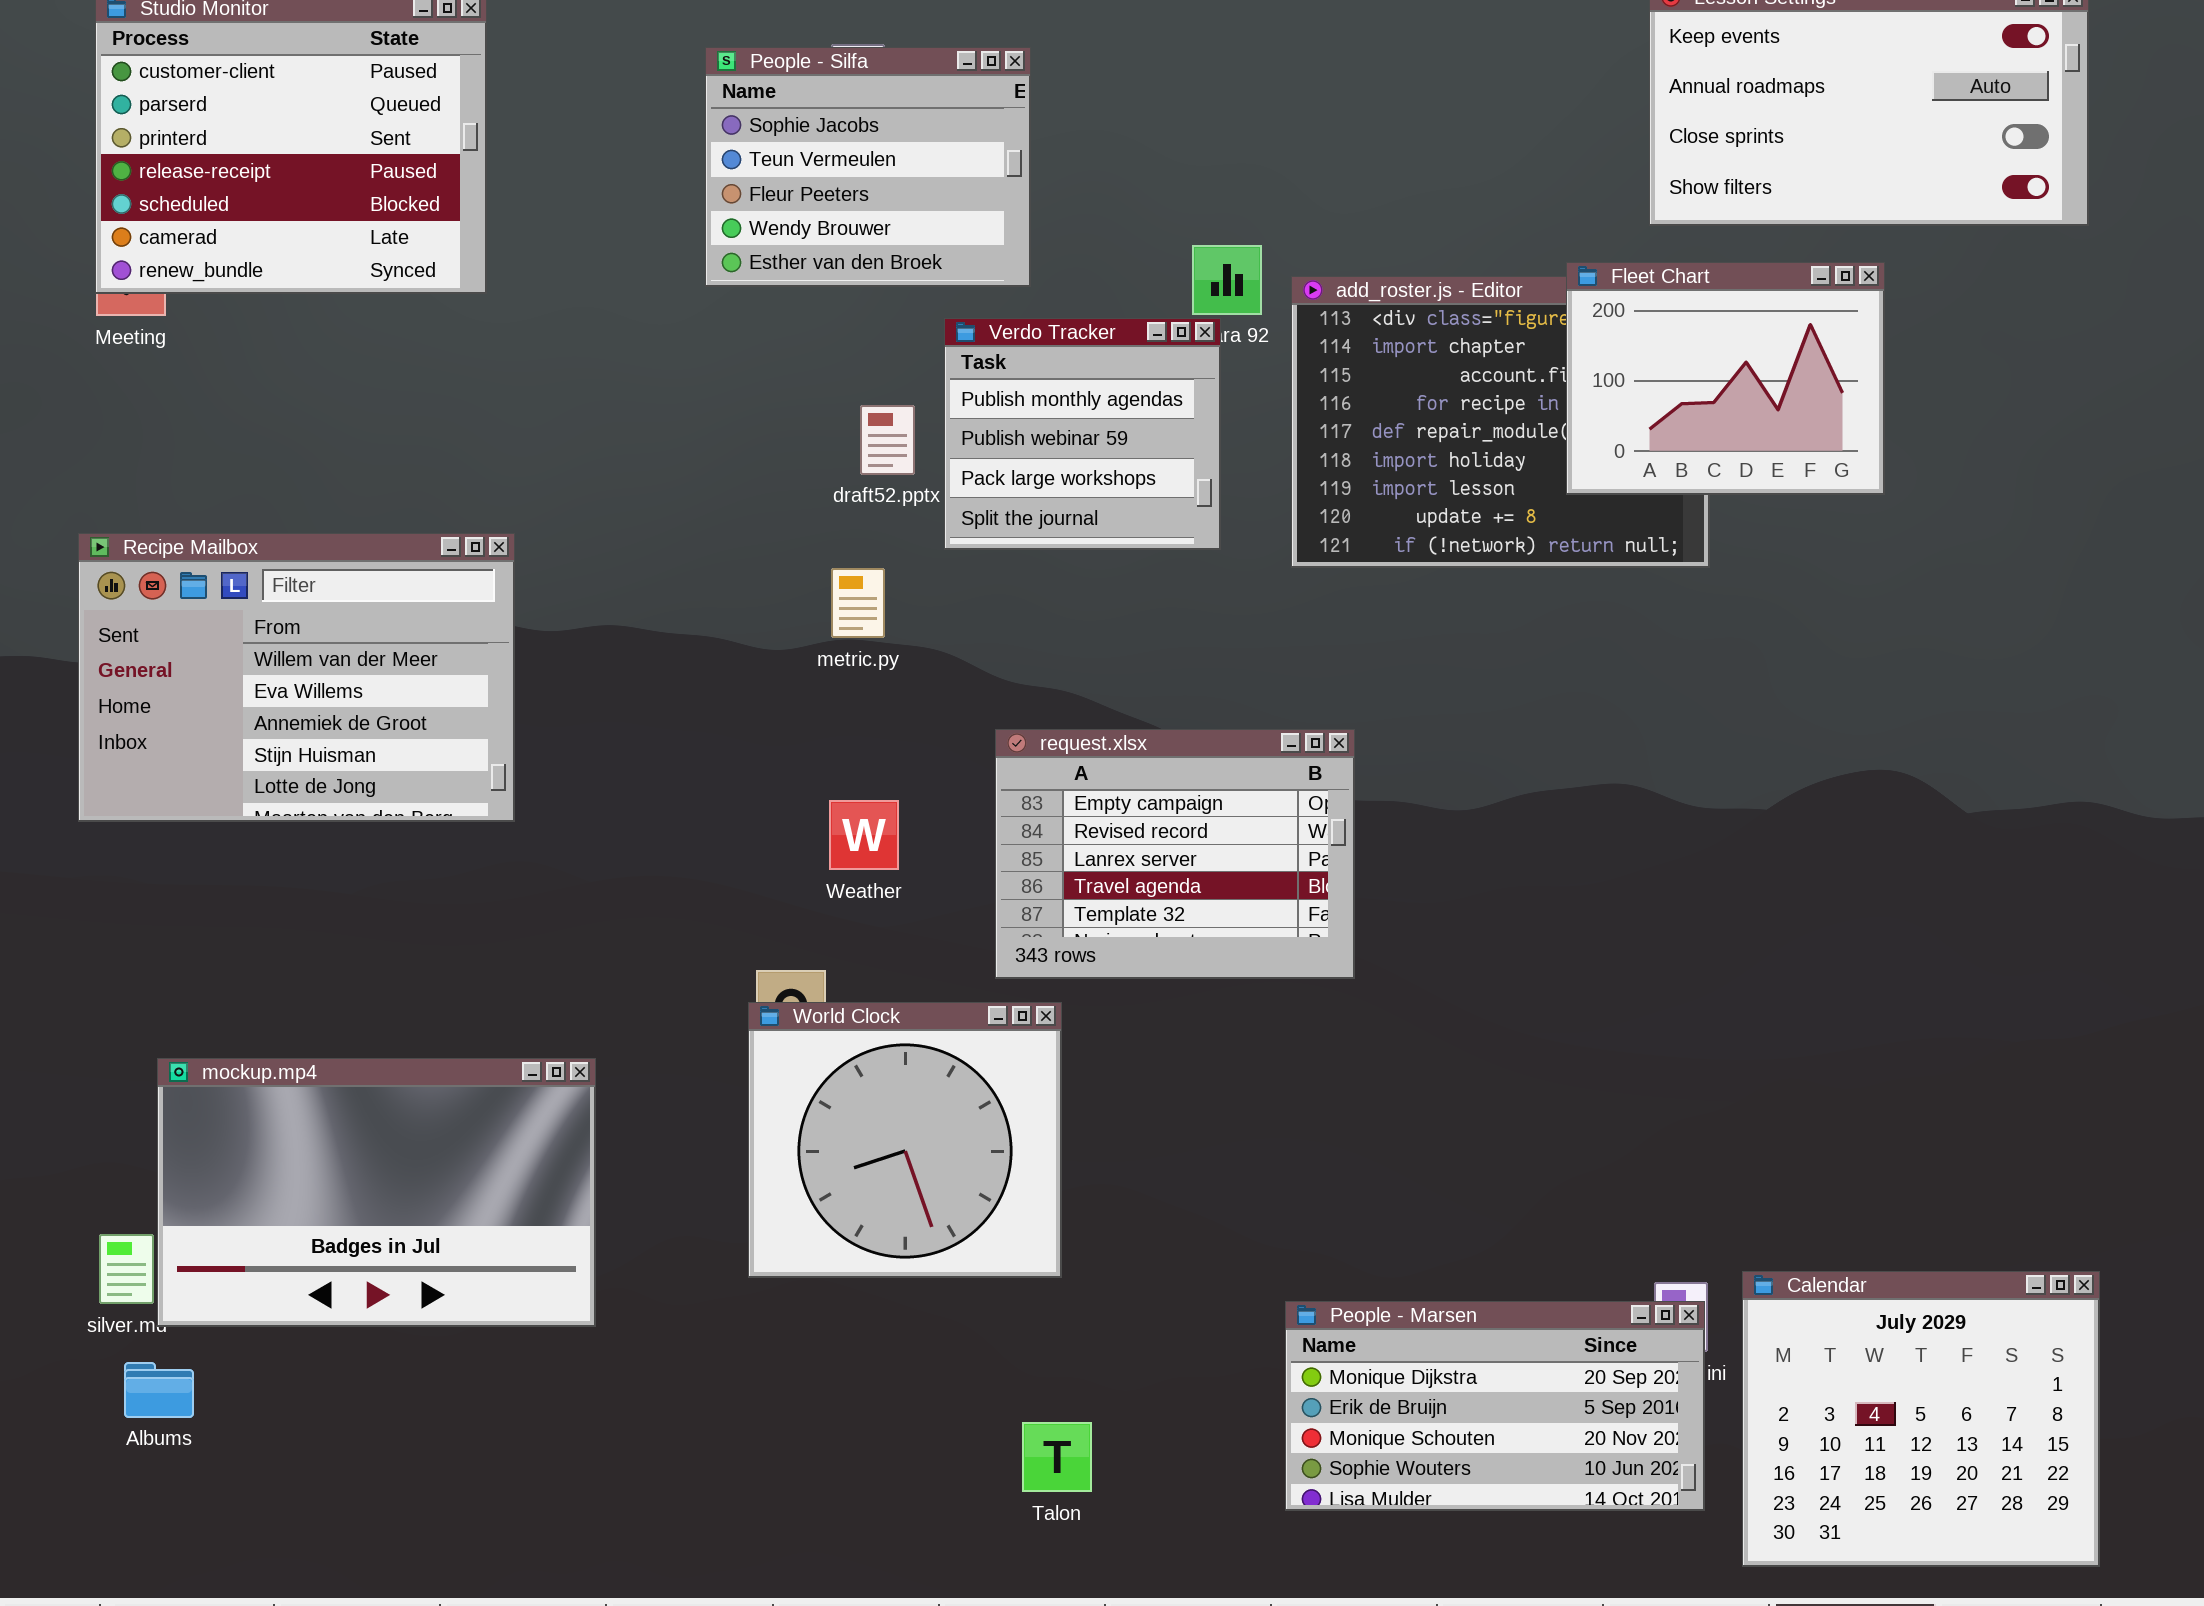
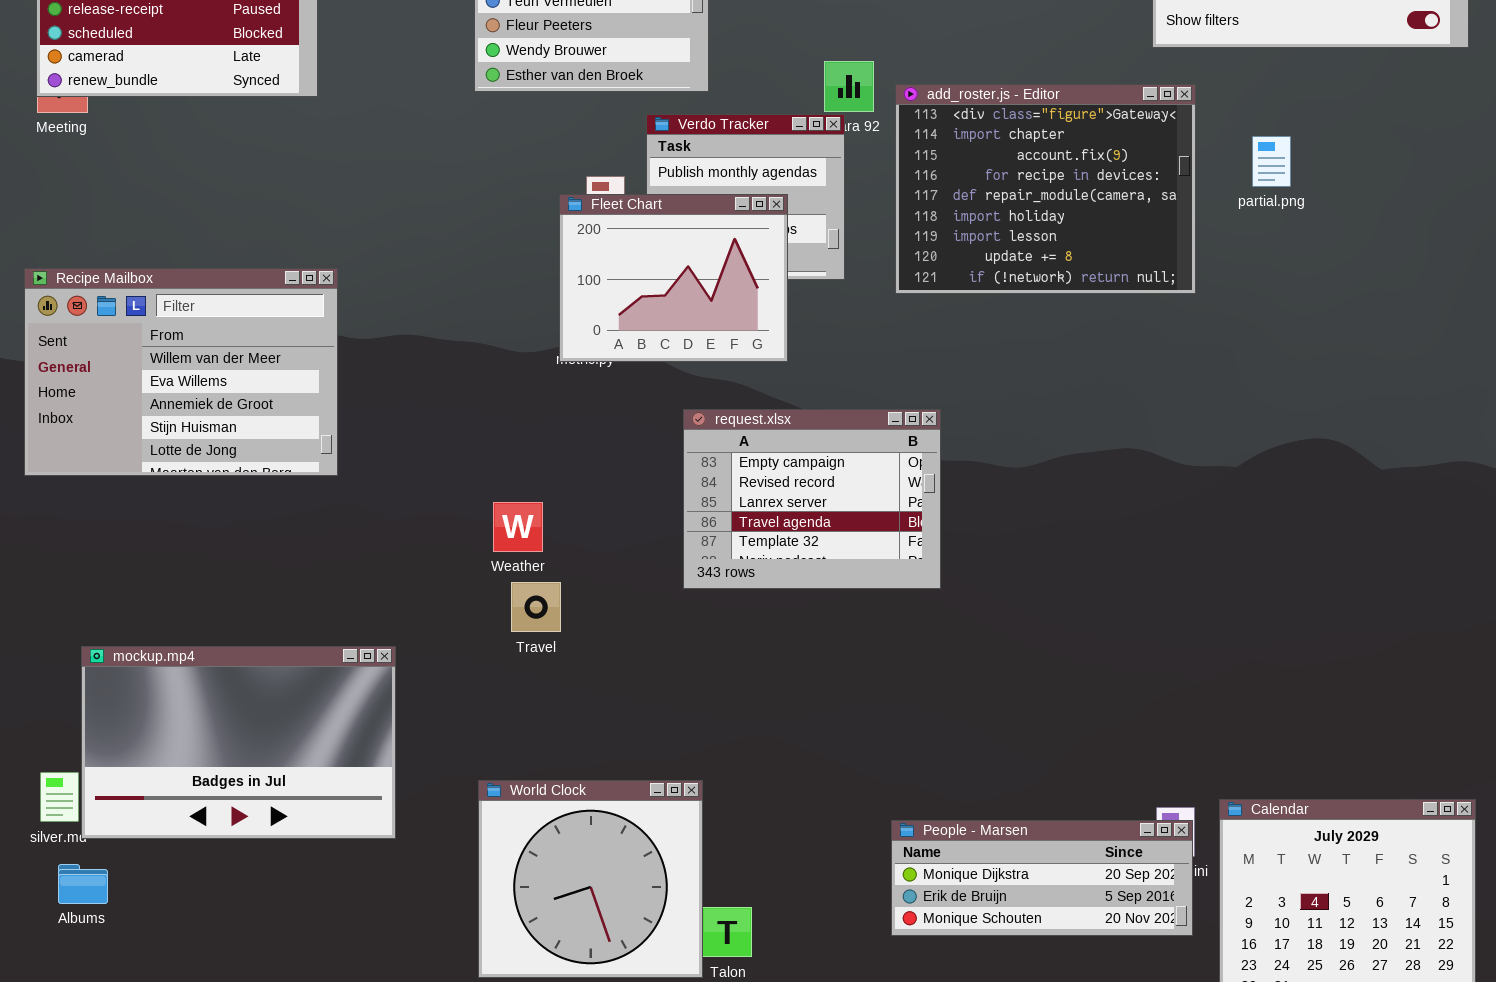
Fleet Chart: [1566,262,1885,495] -> [559,194,788,362], moved
Weather: [829,800,899,870] -> [493,502,543,552], moved
World Clock: [748,1002,1062,1278] -> [478,780,703,978], moved
People - Marsen: [1285,1301,1705,1511] -> [891,820,1193,936], resized

